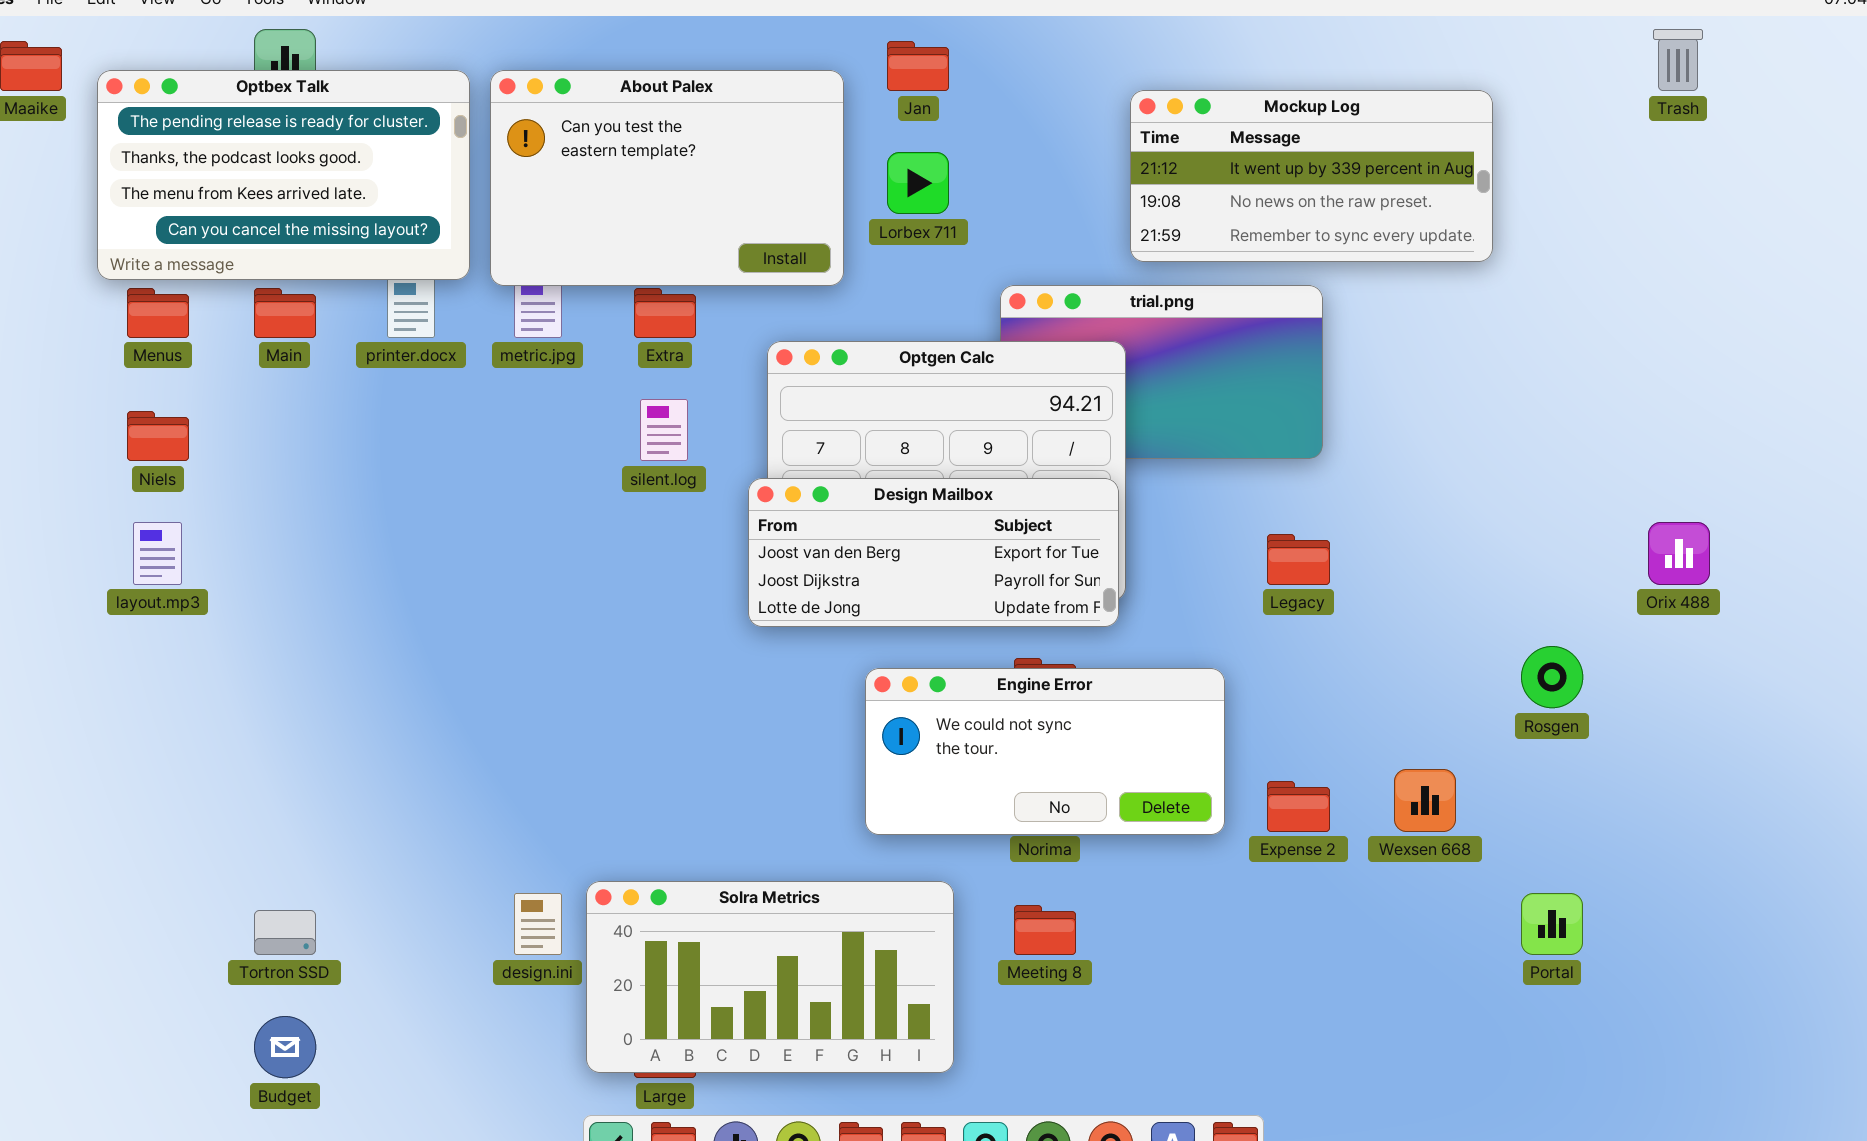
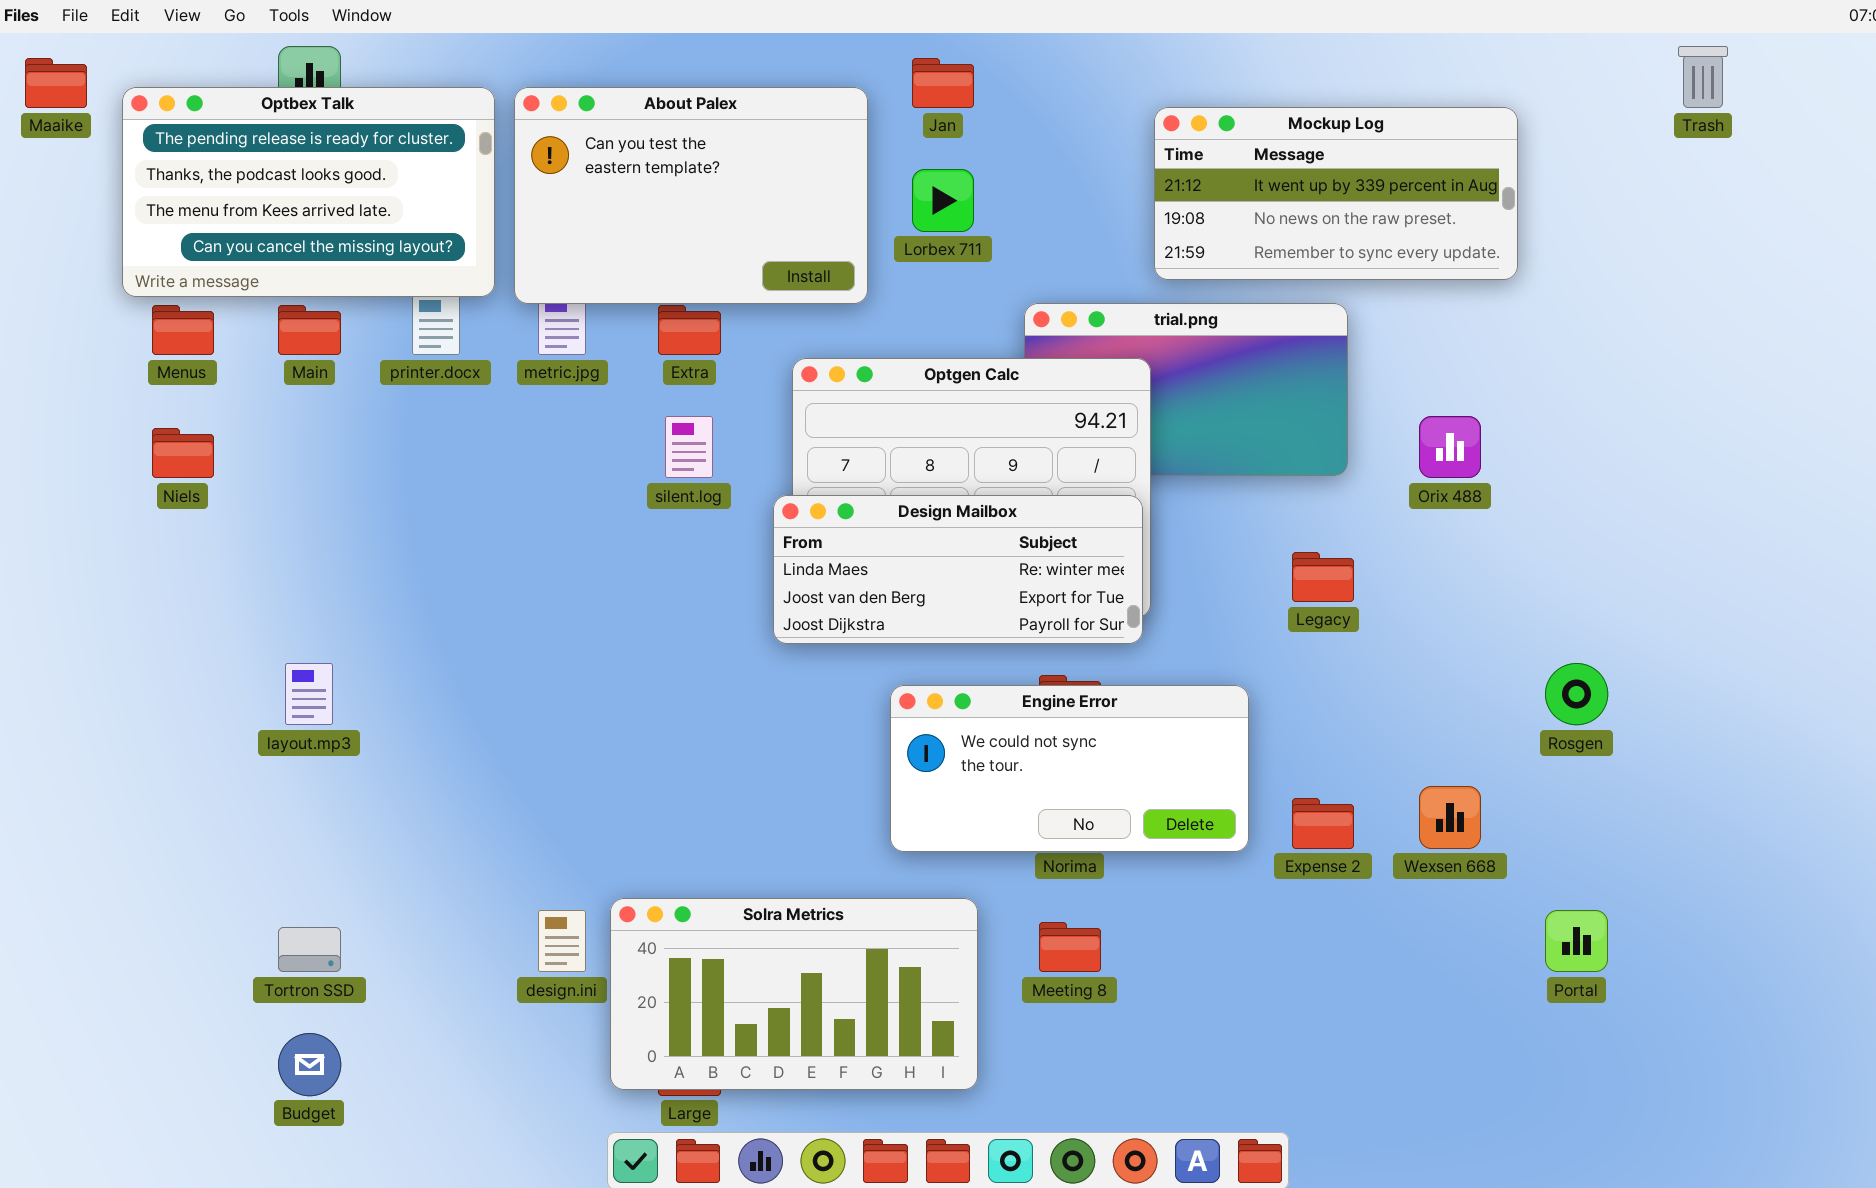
Design Mailbox: [748,478,1119,627] -> [773,495,1143,644], scrolled up 1 row
layout.mp3: [133,522,182,585] -> [285,663,333,725], moved
Orix 488: [1648,522,1710,585] -> [1419,416,1481,478], moved

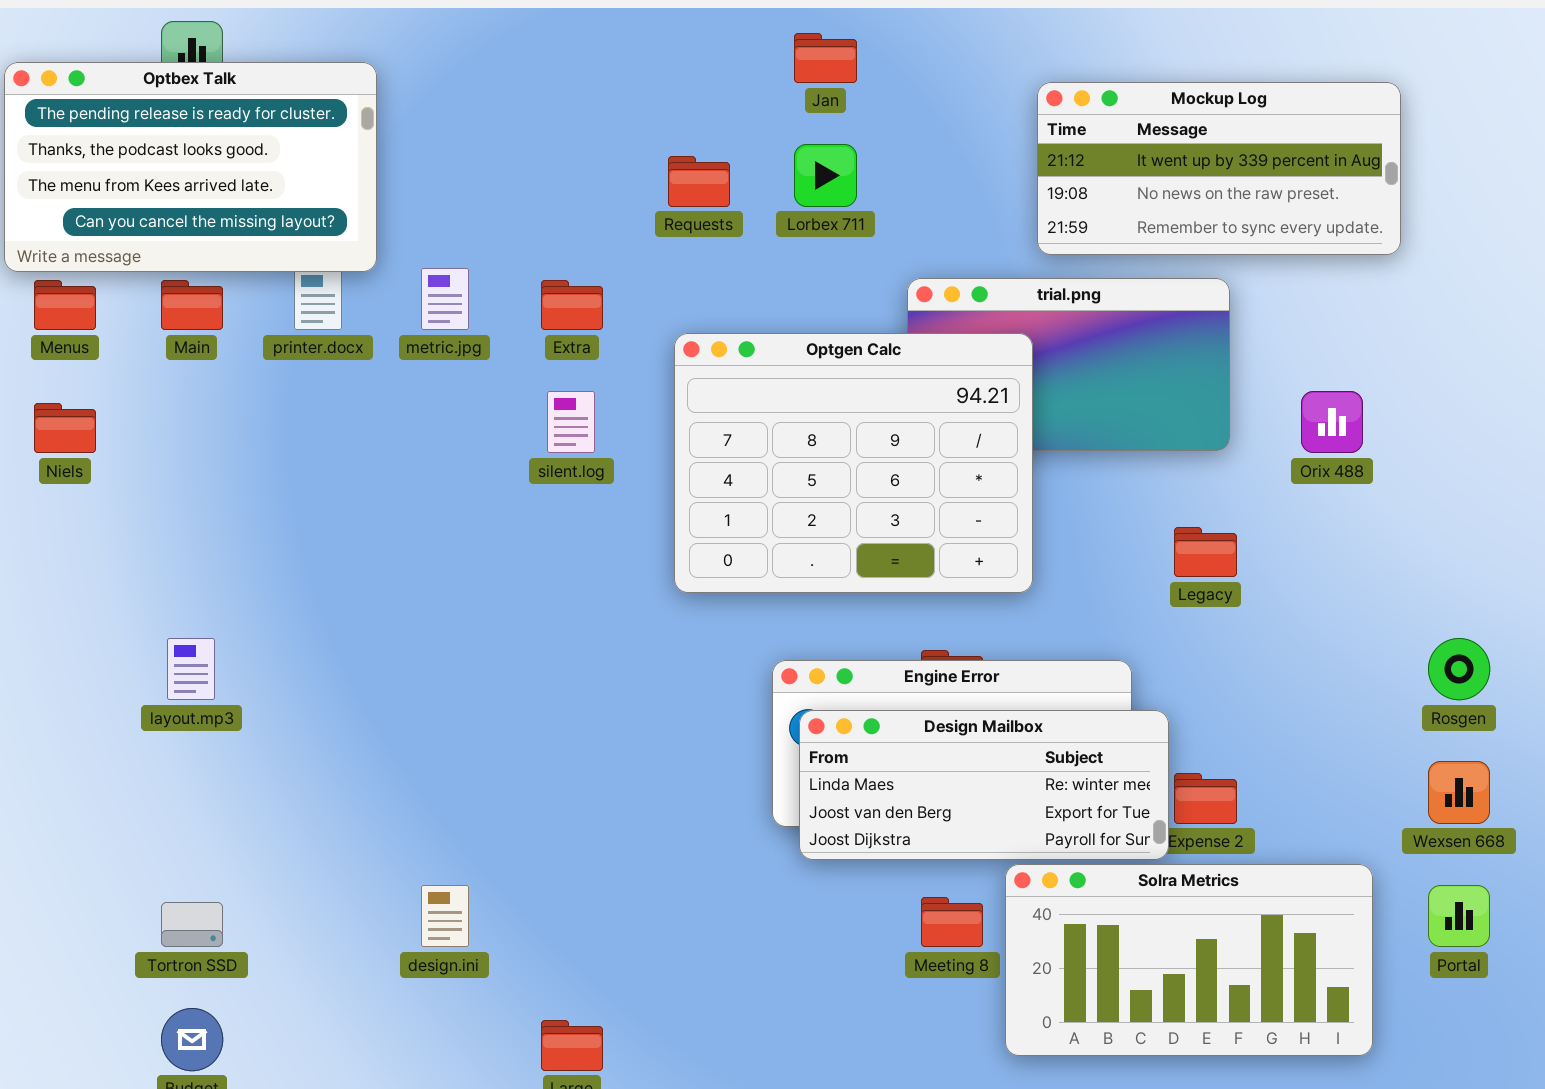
About Palex: [514,87,868,304] -> none, closed
Design Mailbox: [773,495,1143,644] -> [799,710,1169,860], moved
Wexsen 668: [1419,786,1481,849] -> [1428,761,1490,824], moved
Solra Metrics: [610,898,978,1090] -> [1005,864,1373,1056], moved

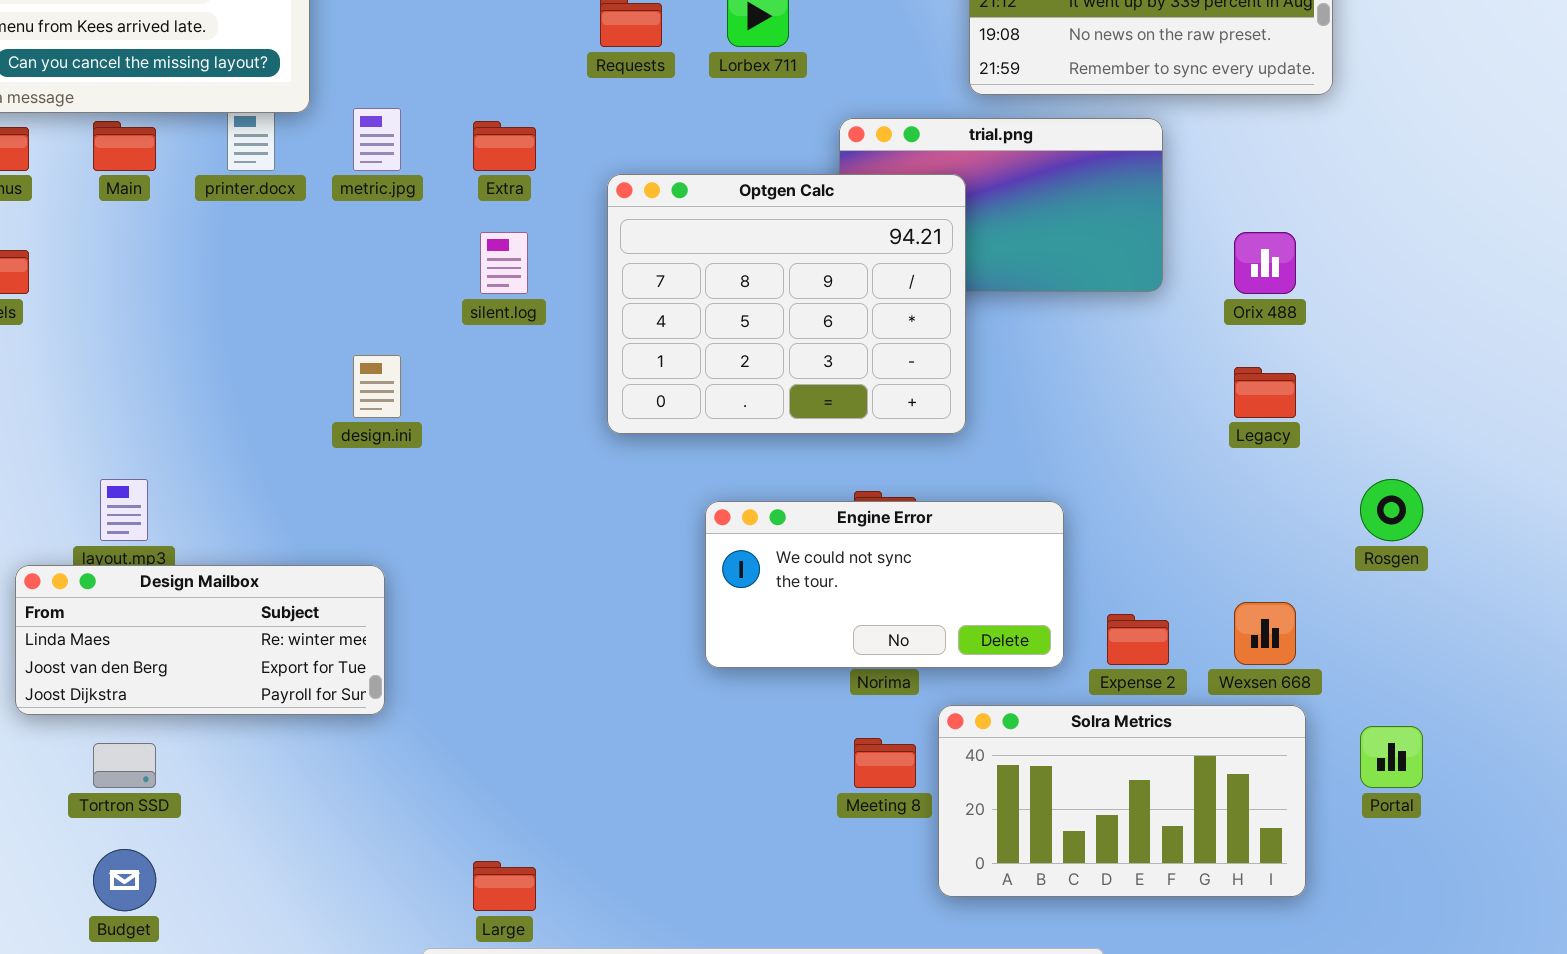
Legacy: [1174,527,1237,577] -> [1234,367,1296,418], moved
Design Mailbox: [799,710,1169,860] -> [15,565,385,715], moved
Wexsen 668: [1428,761,1490,824] -> [1234,602,1296,665], moved
design.ini: [421,885,469,947] -> [353,355,401,418], moved

